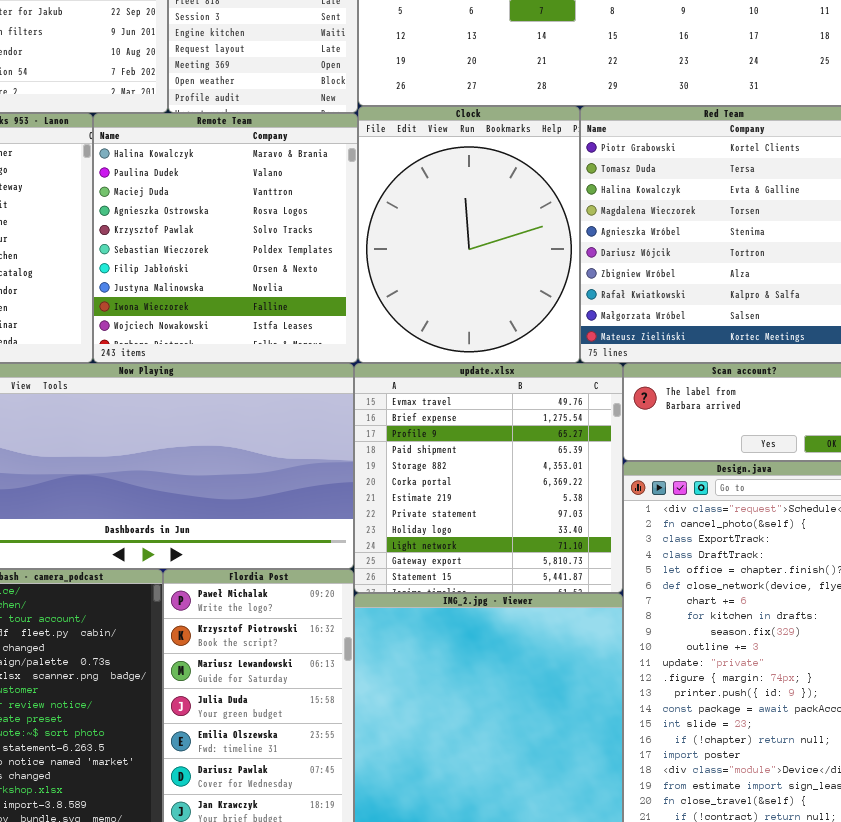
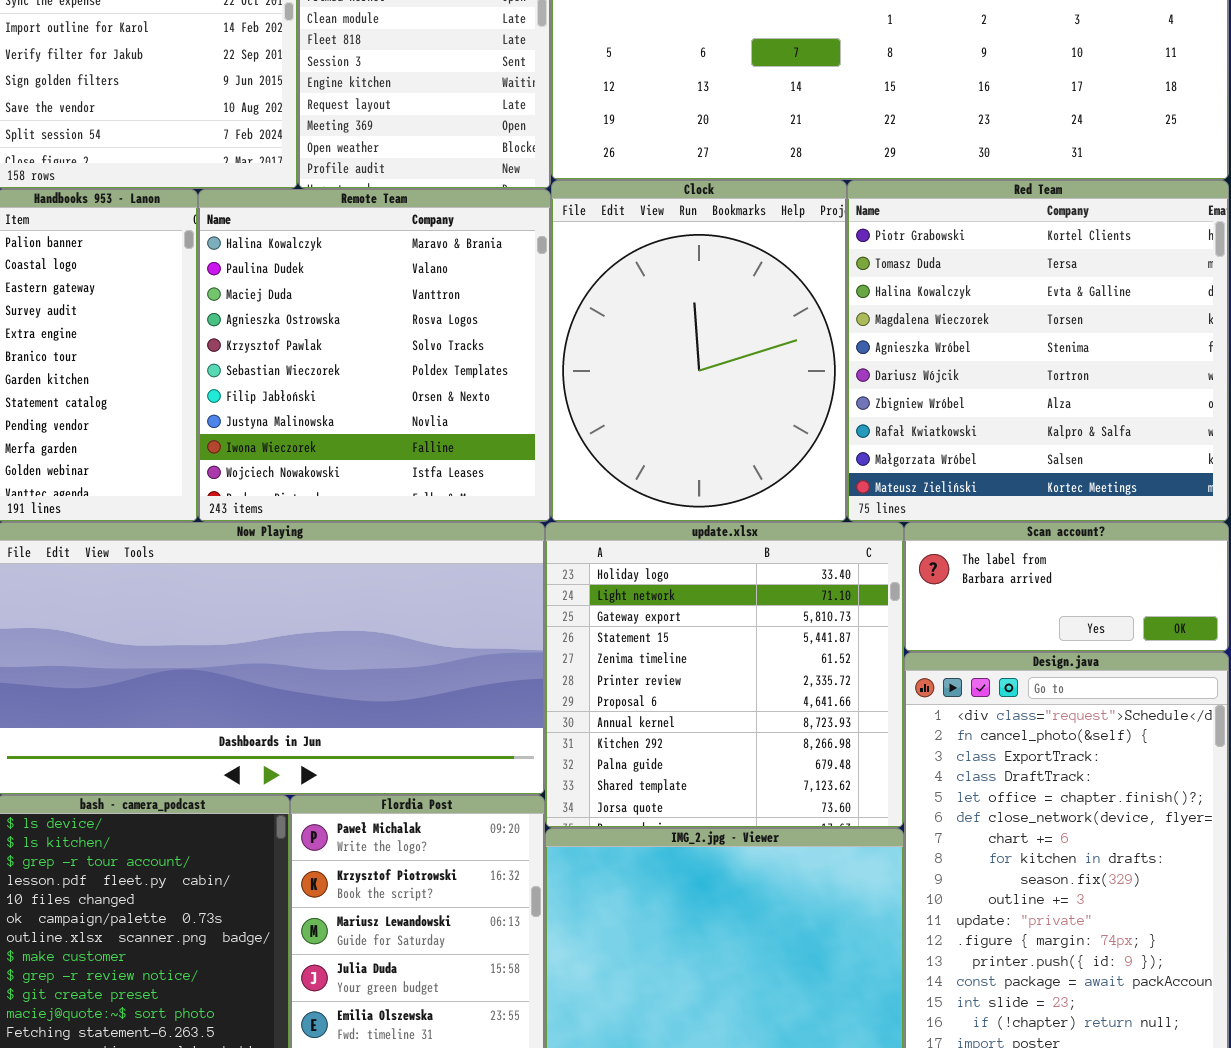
update.xlsx: [354,363,623,593] -> [545,522,904,828], scrolled down 8 rows

